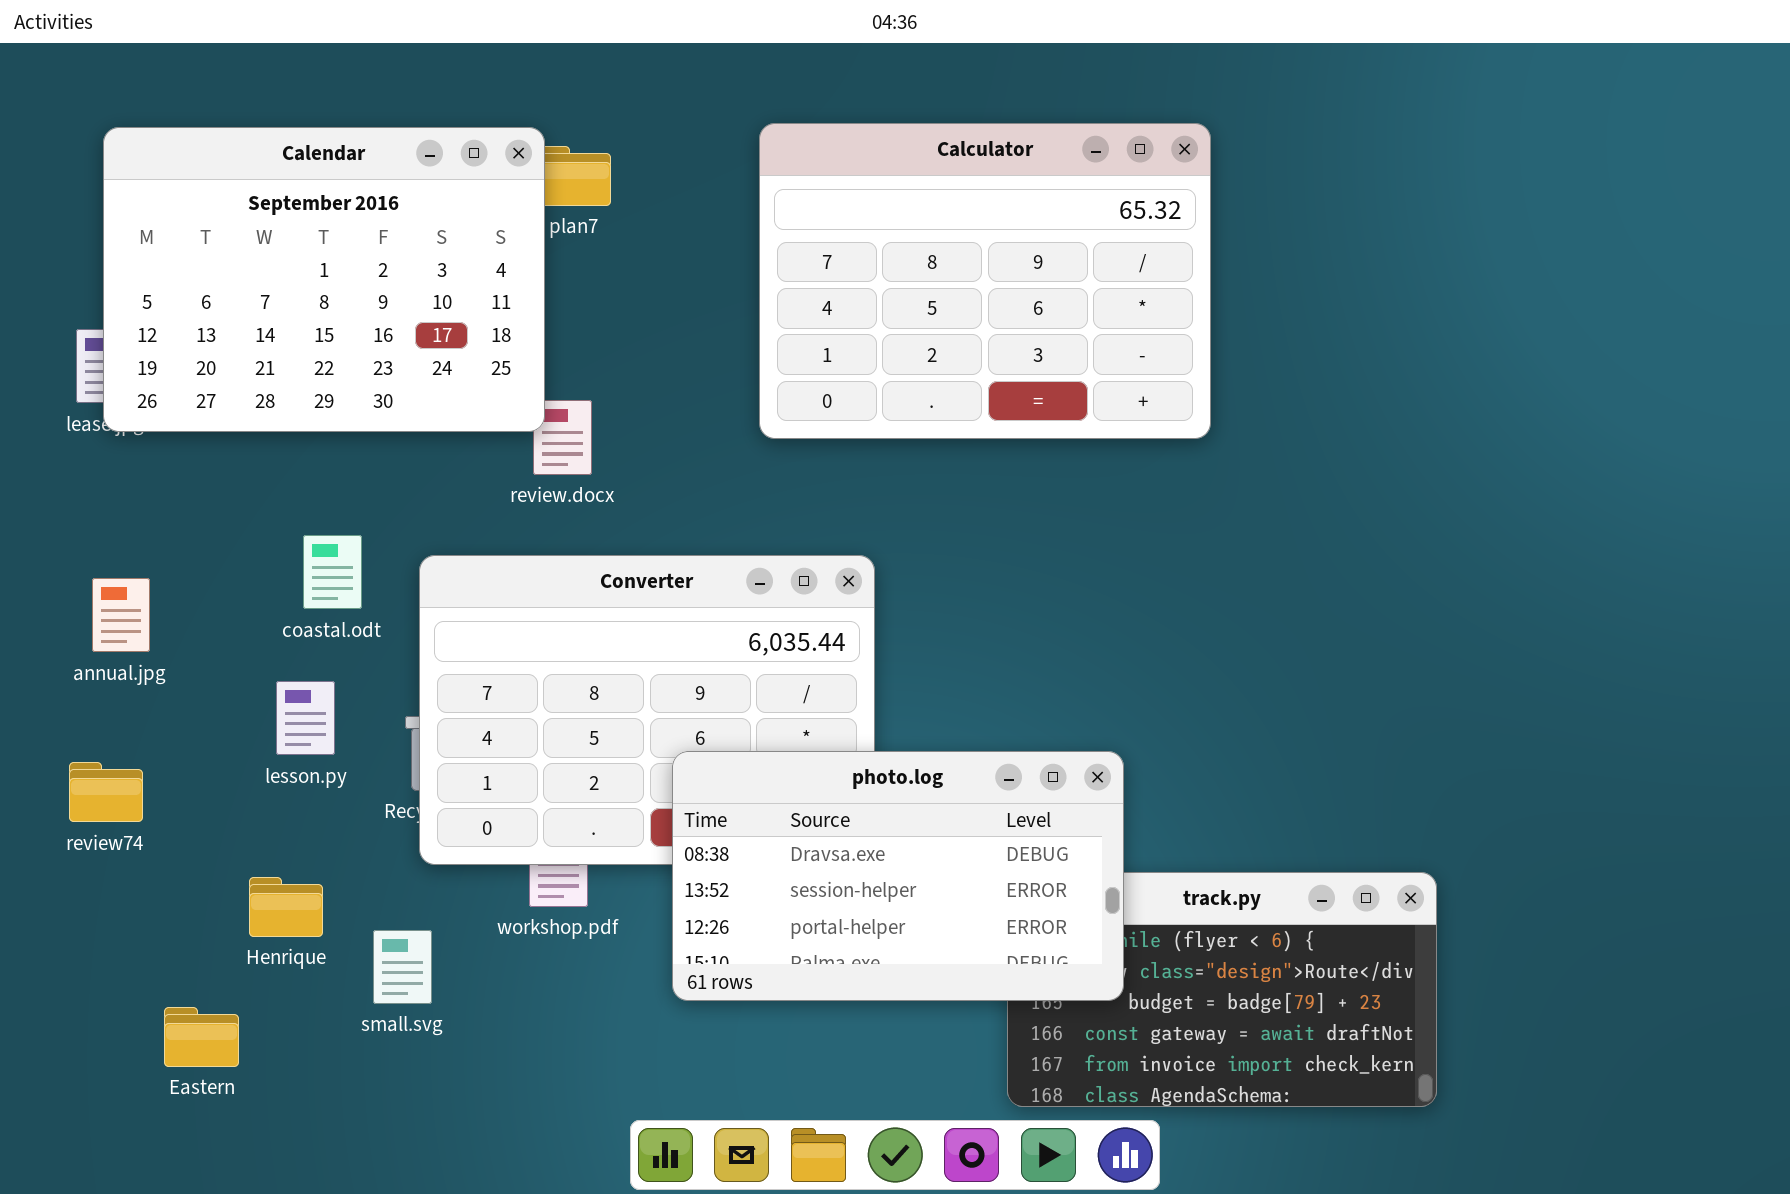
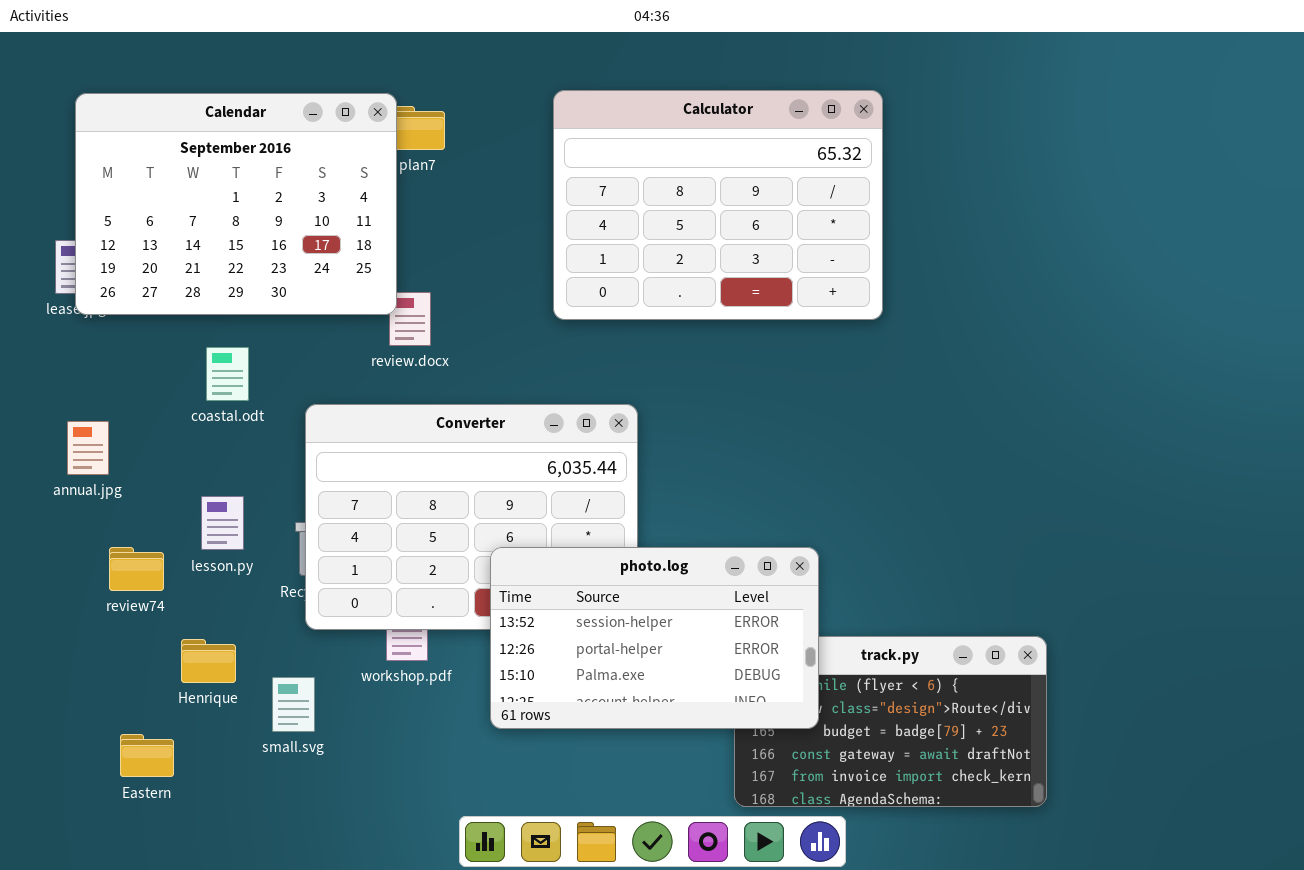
coastal.odt: [303,535,362,609] -> [206,347,249,401], moved
photo.log: [672,751,1124,1001] -> [490,547,819,729], scrolled down 1 row
review74: [69,762,143,822] -> [109,547,164,591], moved

